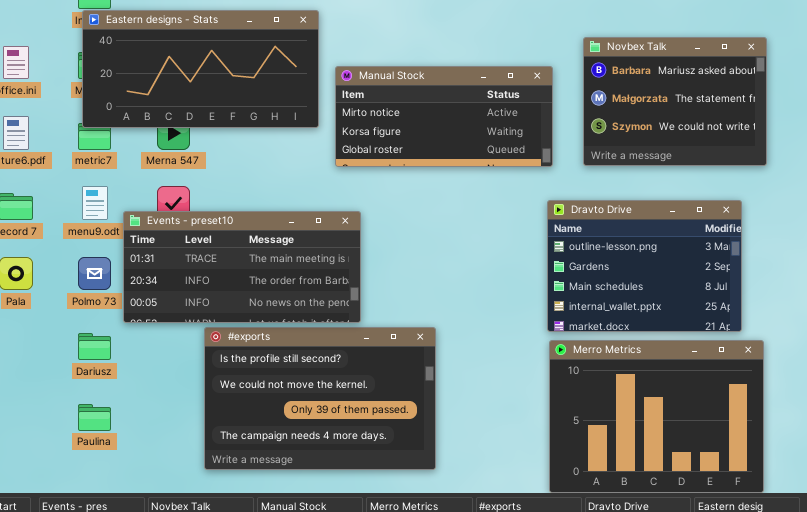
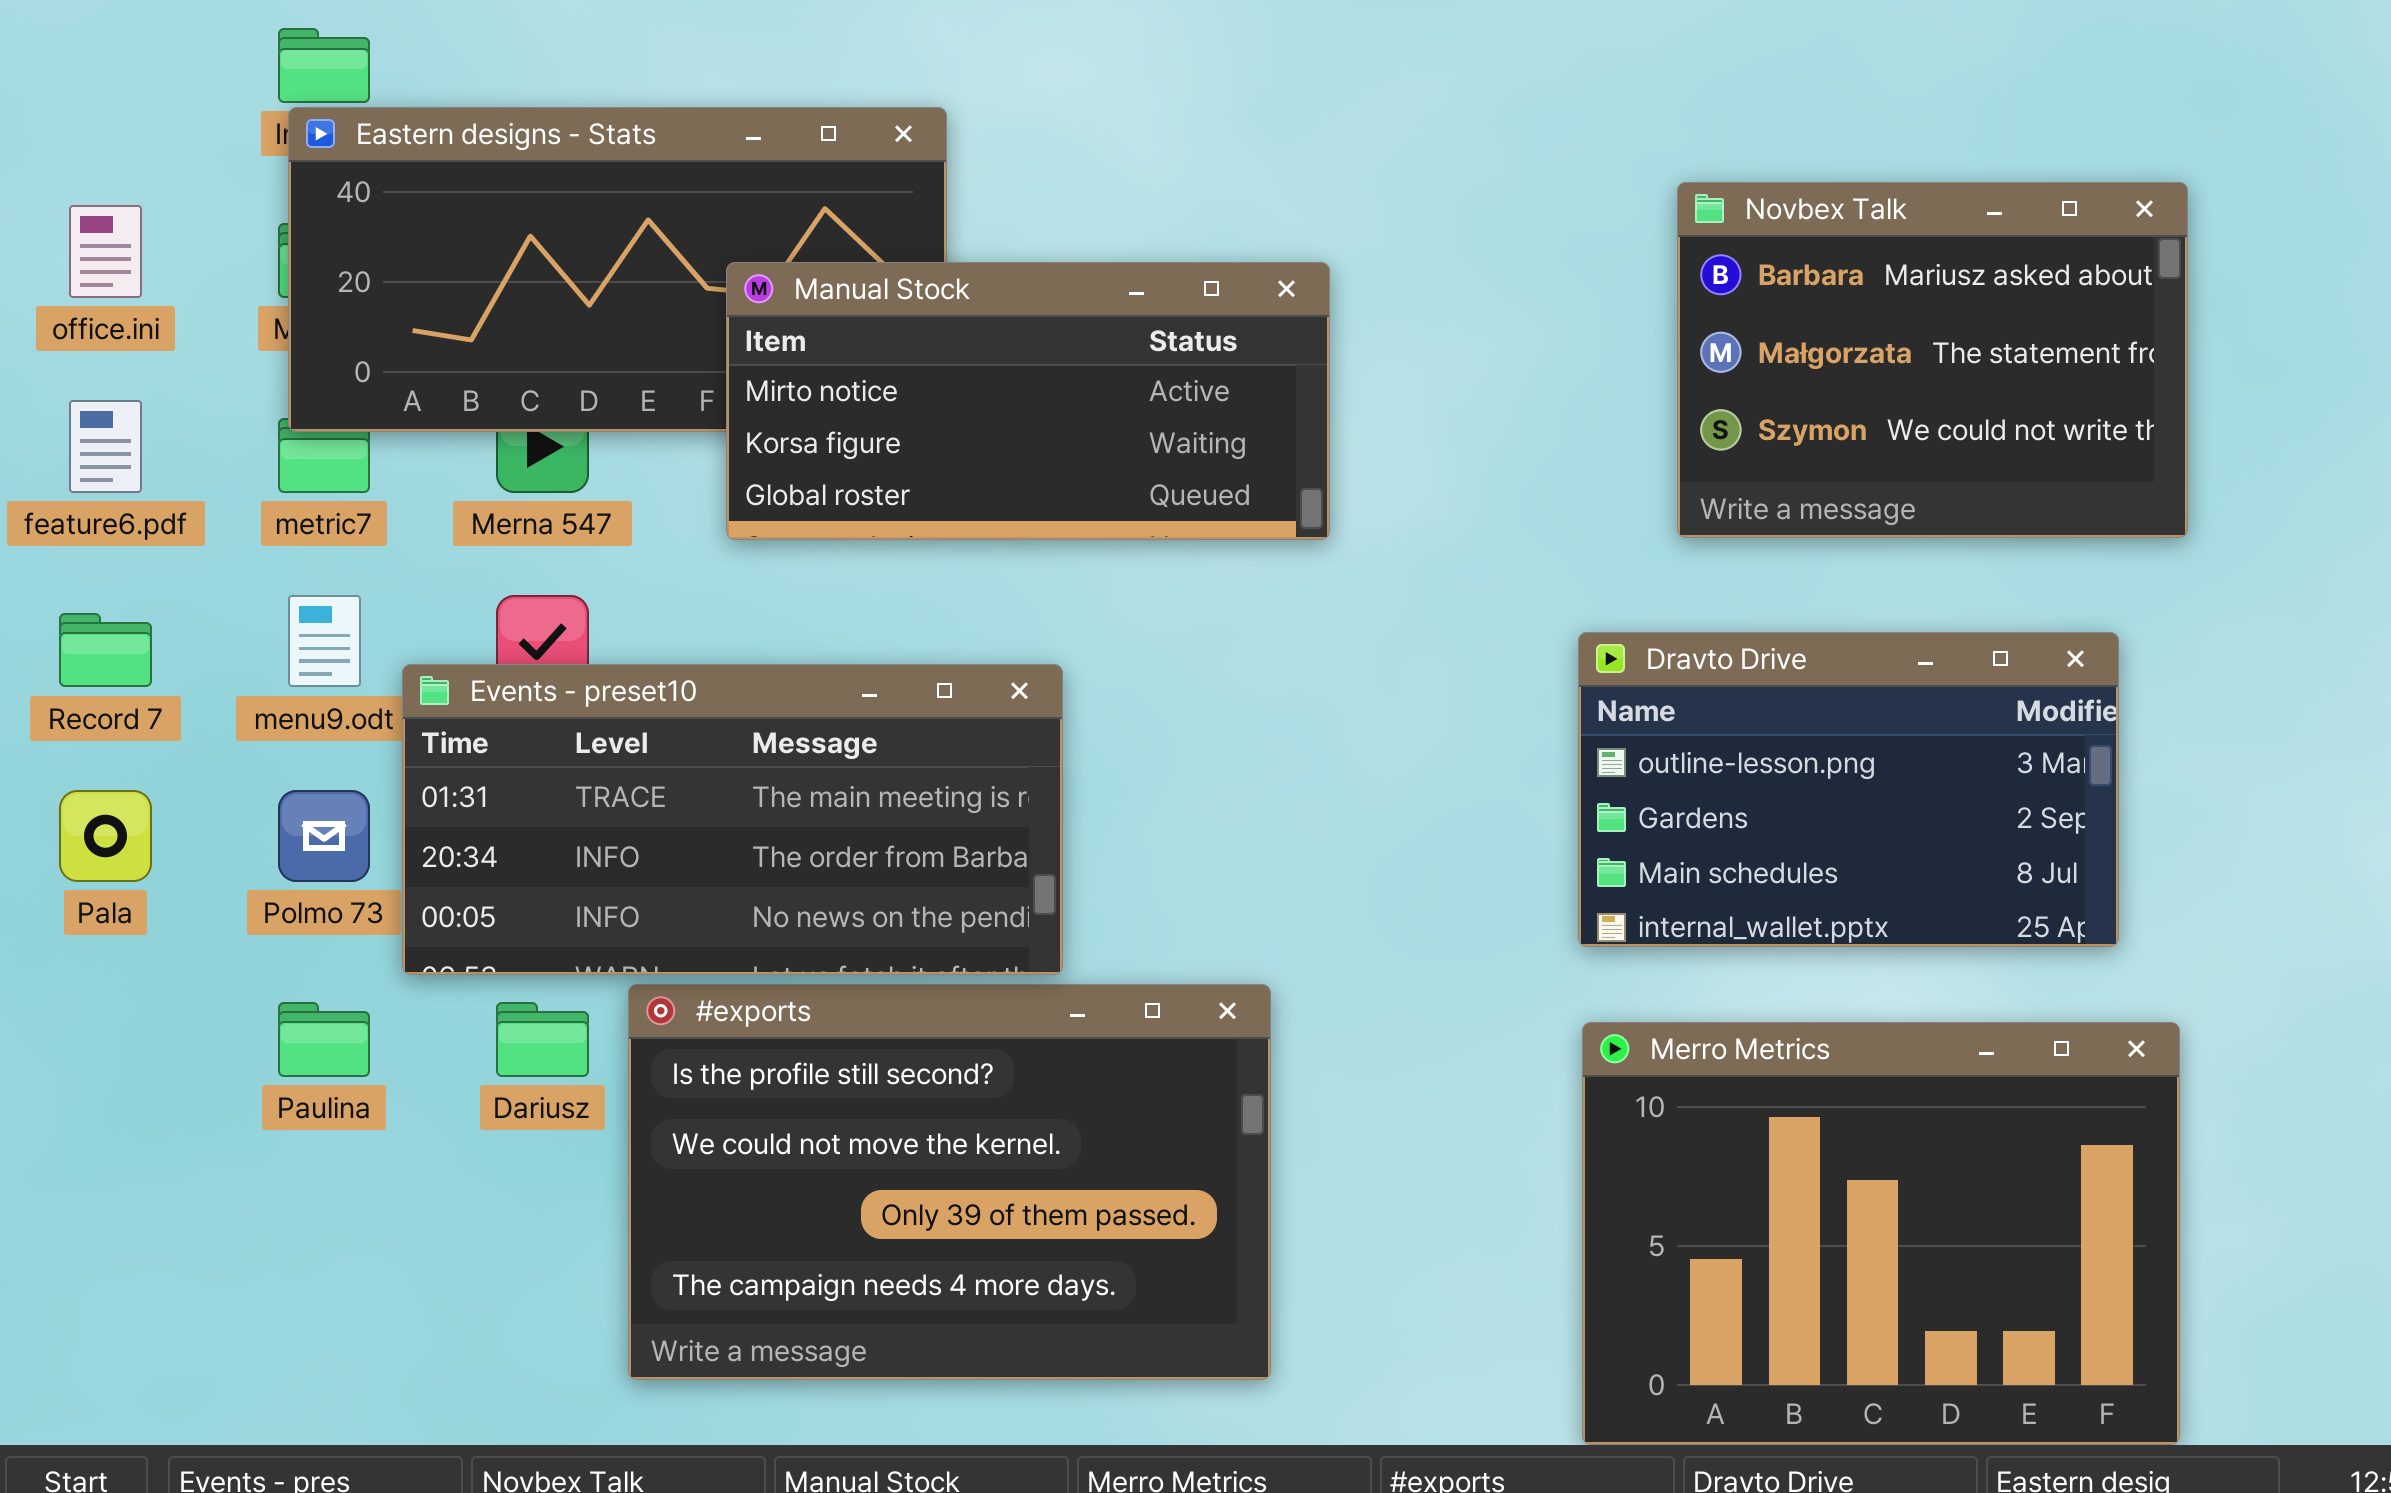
Manual Stock: [335,66,553,167] -> [726,262,1330,540], moved
Dravto Drive: [547,200,742,332] -> [1578,632,2119,947], resized
Dariusz: [78,333,111,360] -> [496,1002,589,1077], moved
Paulina: [78,404,111,431] -> [278,1002,370,1077], moved

